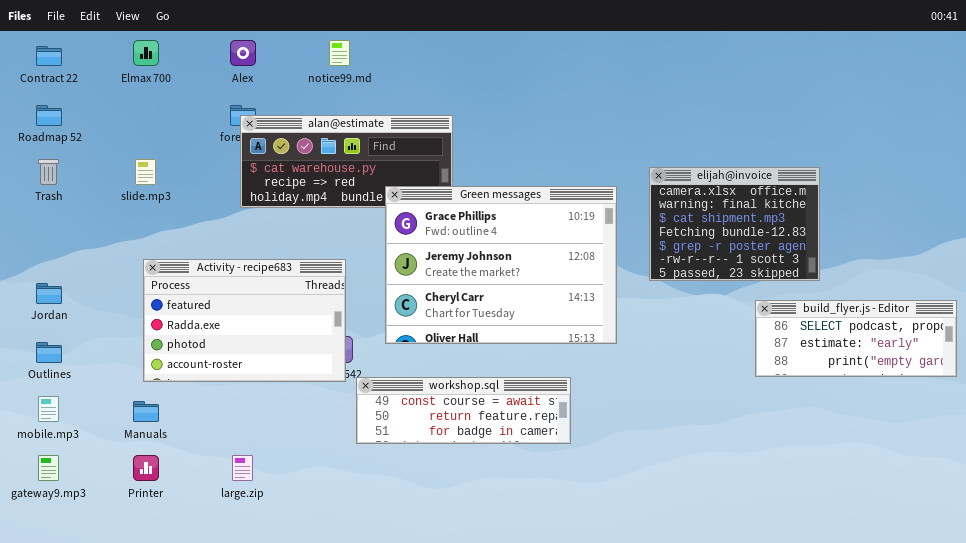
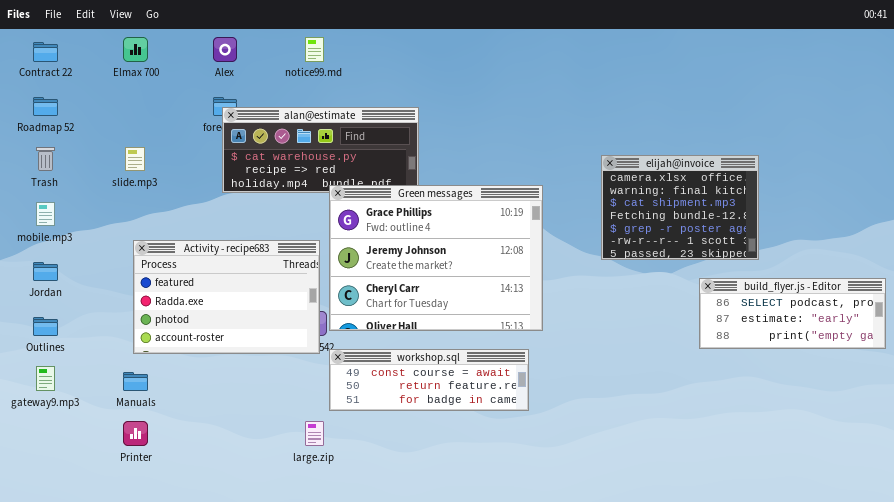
Green messages: [385,186,617,344] -> [329,185,543,331], moved
mobile.mp3: [38,396,59,422] -> [36,202,55,226], moved
gateway9.mp3: [38,455,59,481] -> [36,366,55,391], moved
large.zip: [232,455,253,481] -> [305,421,324,446], moved

